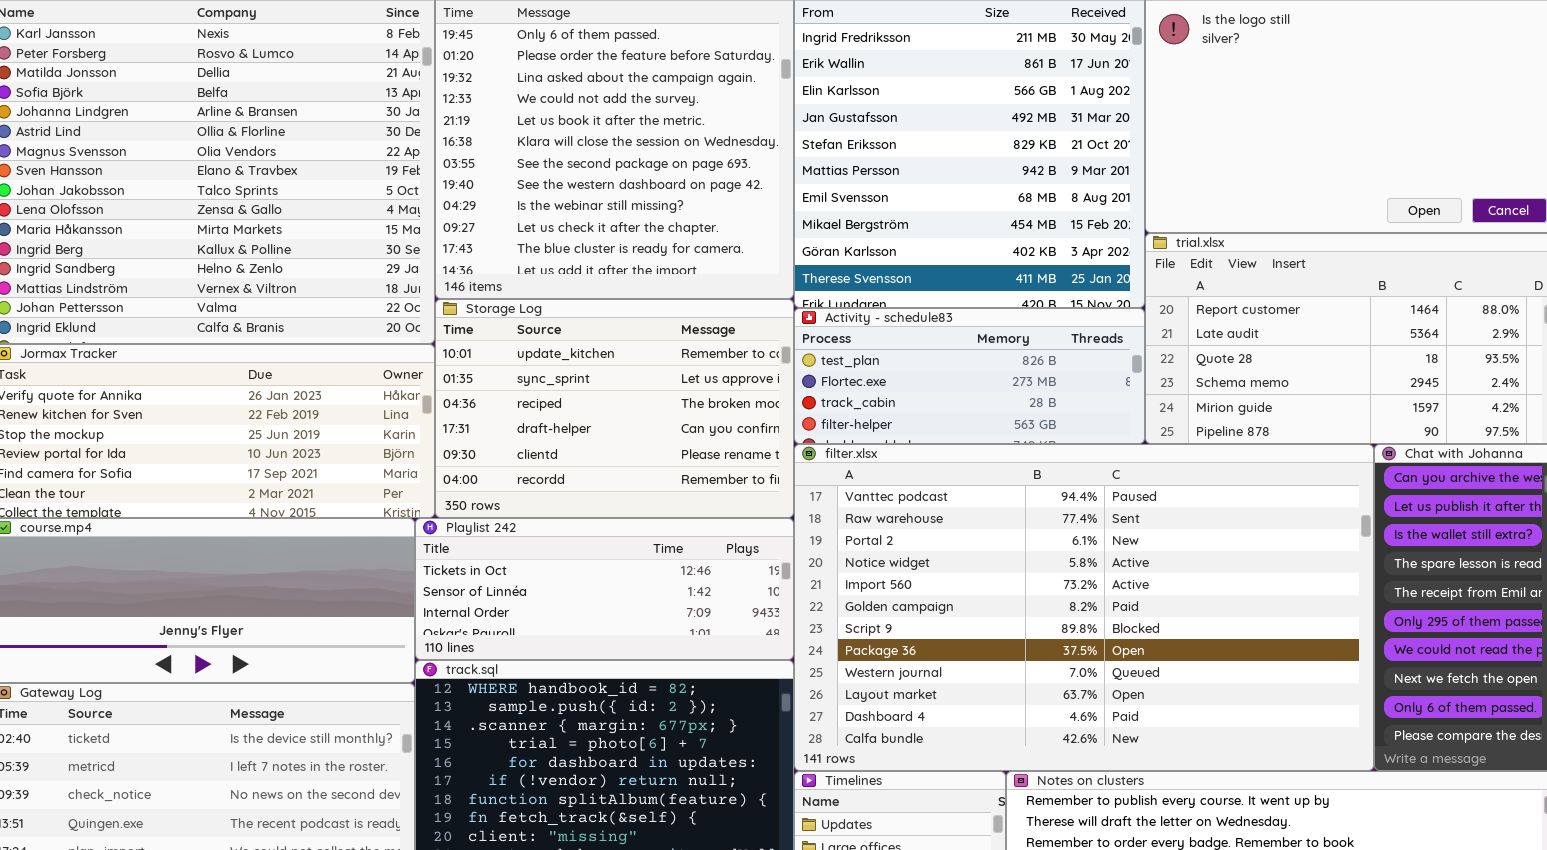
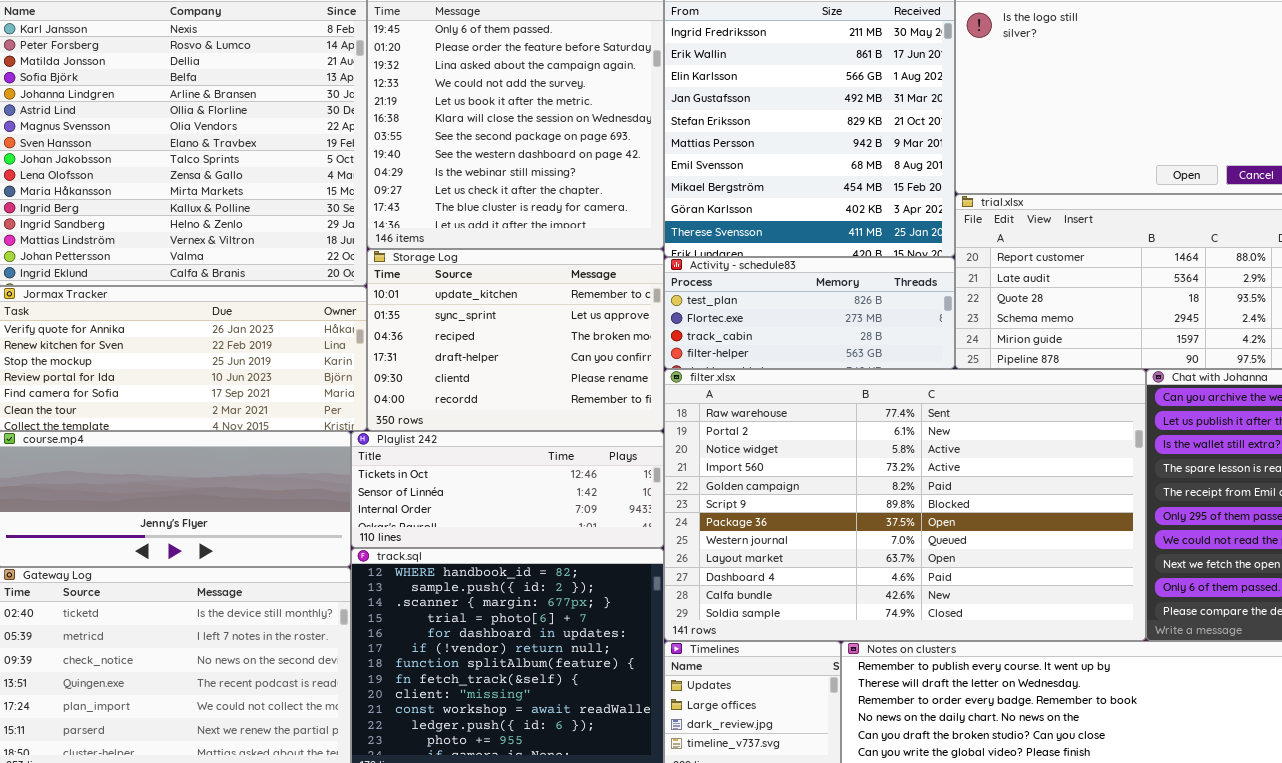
filter.xlsx: [794,444,1374,771] -> [664,369,1146,641], scrolled down 1 row

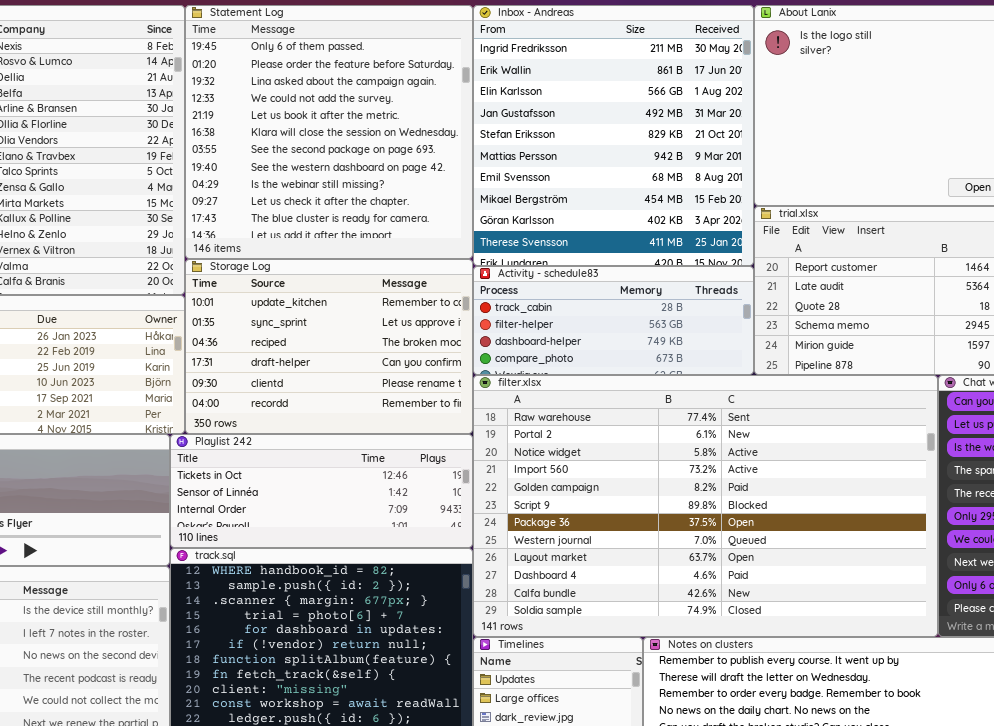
Activity - schedule83: [664,257,955,369] -> [473,266,754,375], scrolled down 2 rows

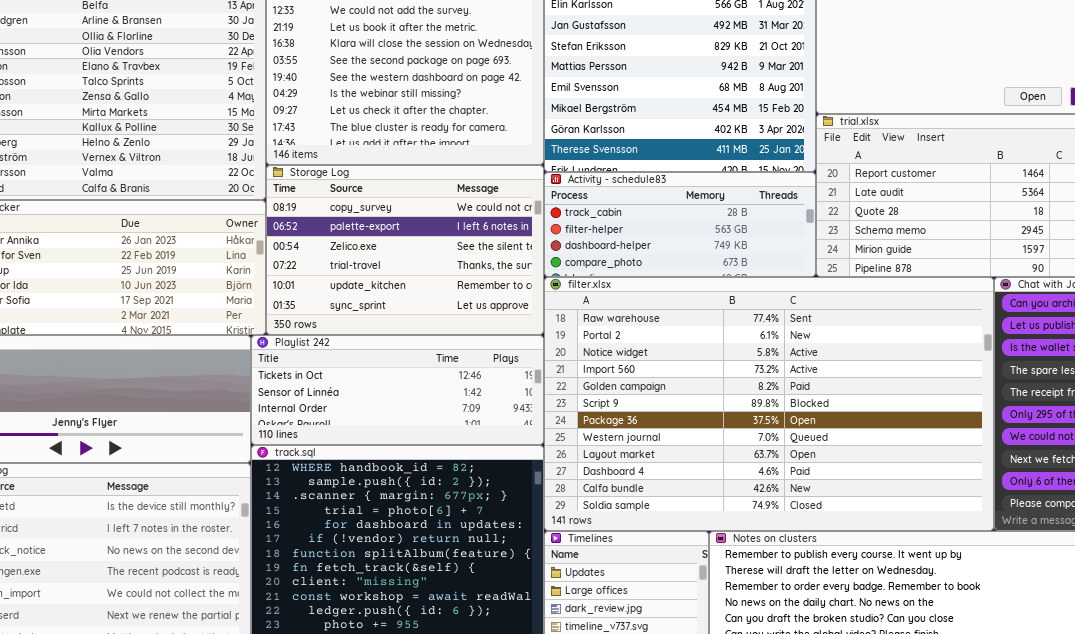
Storage Log: [185,259,473,434] -> [266,165,544,335], scrolled up 4 rows

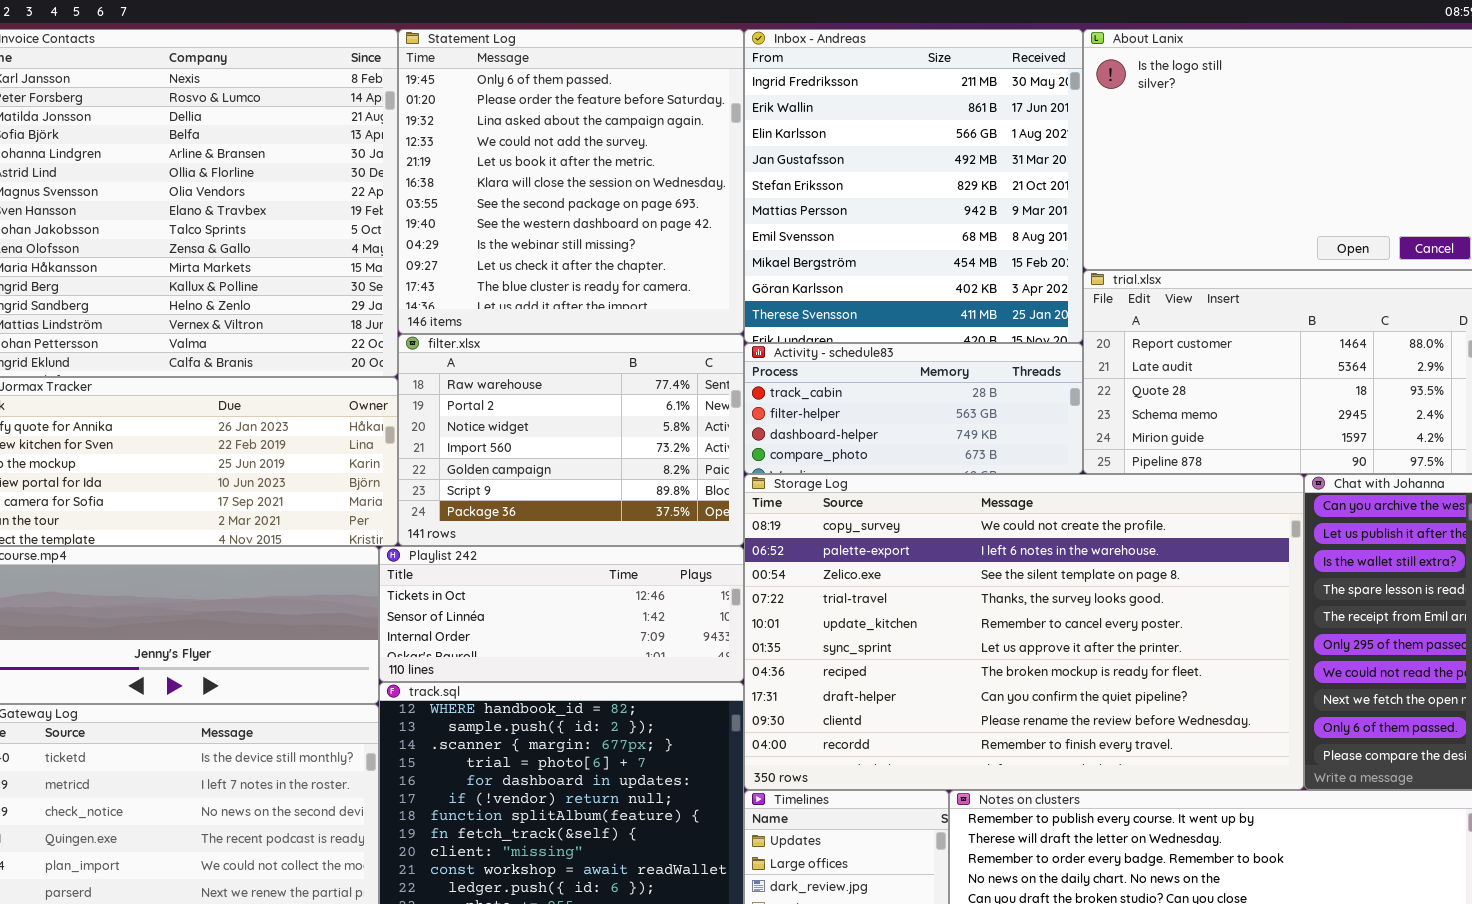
Storage Log: [266,165,544,335] -> [744,474,1304,790], moved, resized
filter.xlsx: [544,277,994,531] -> [398,334,744,546], moved, resized

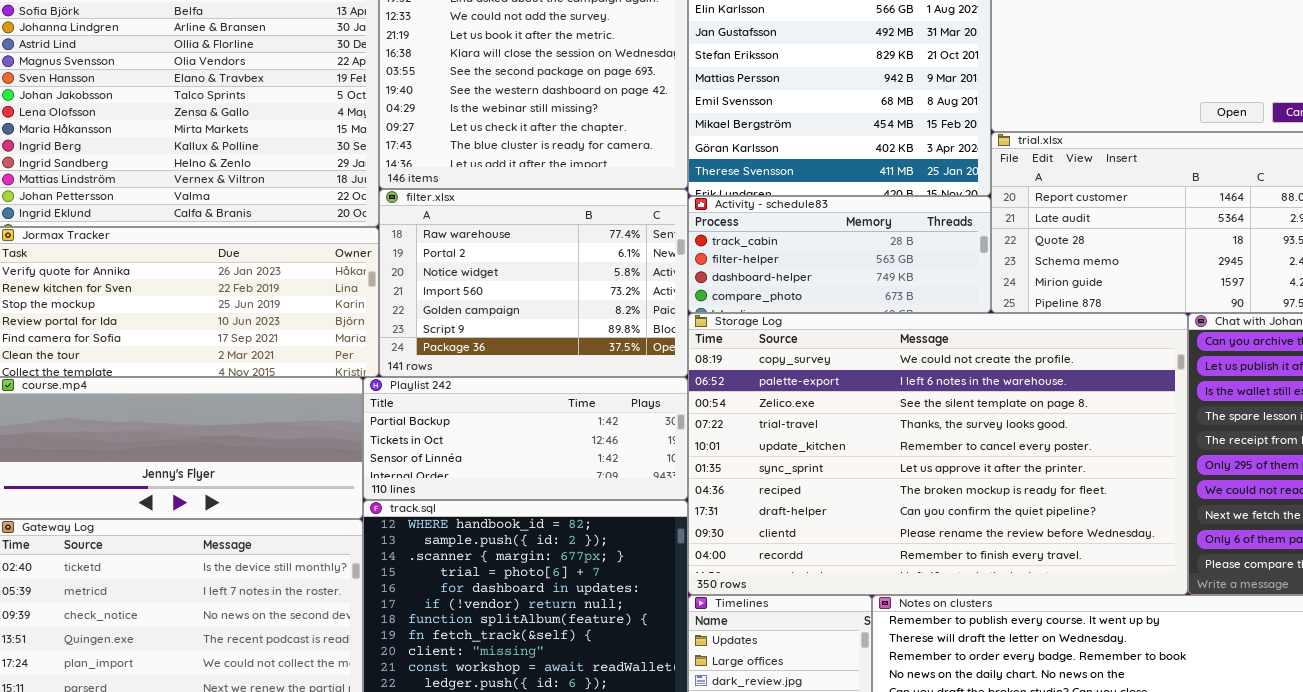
Playlist 242: [379,546,744,682] -> [363,377,688,500], scrolled up 1 row

